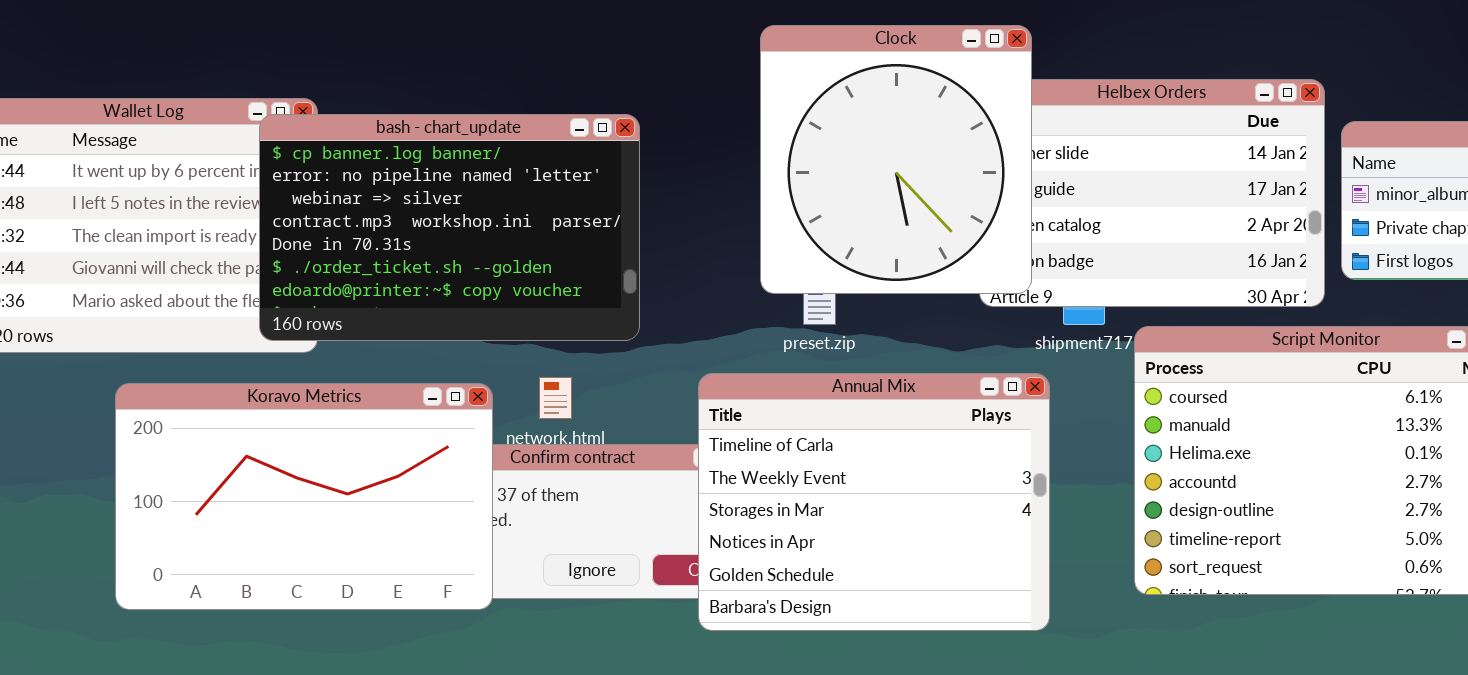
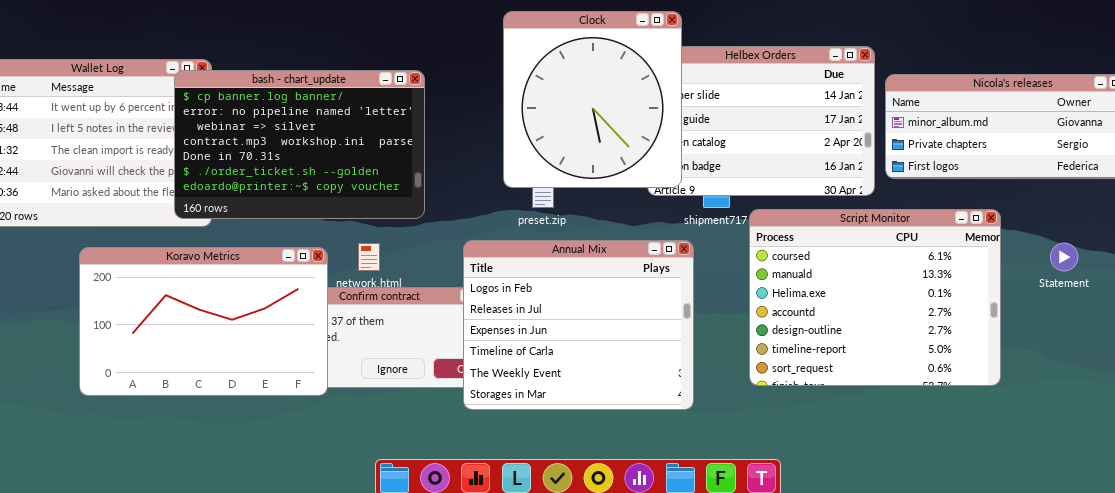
Annual Mix: [698,373,1050,631] -> [463,240,694,410], scrolled up 3 rows

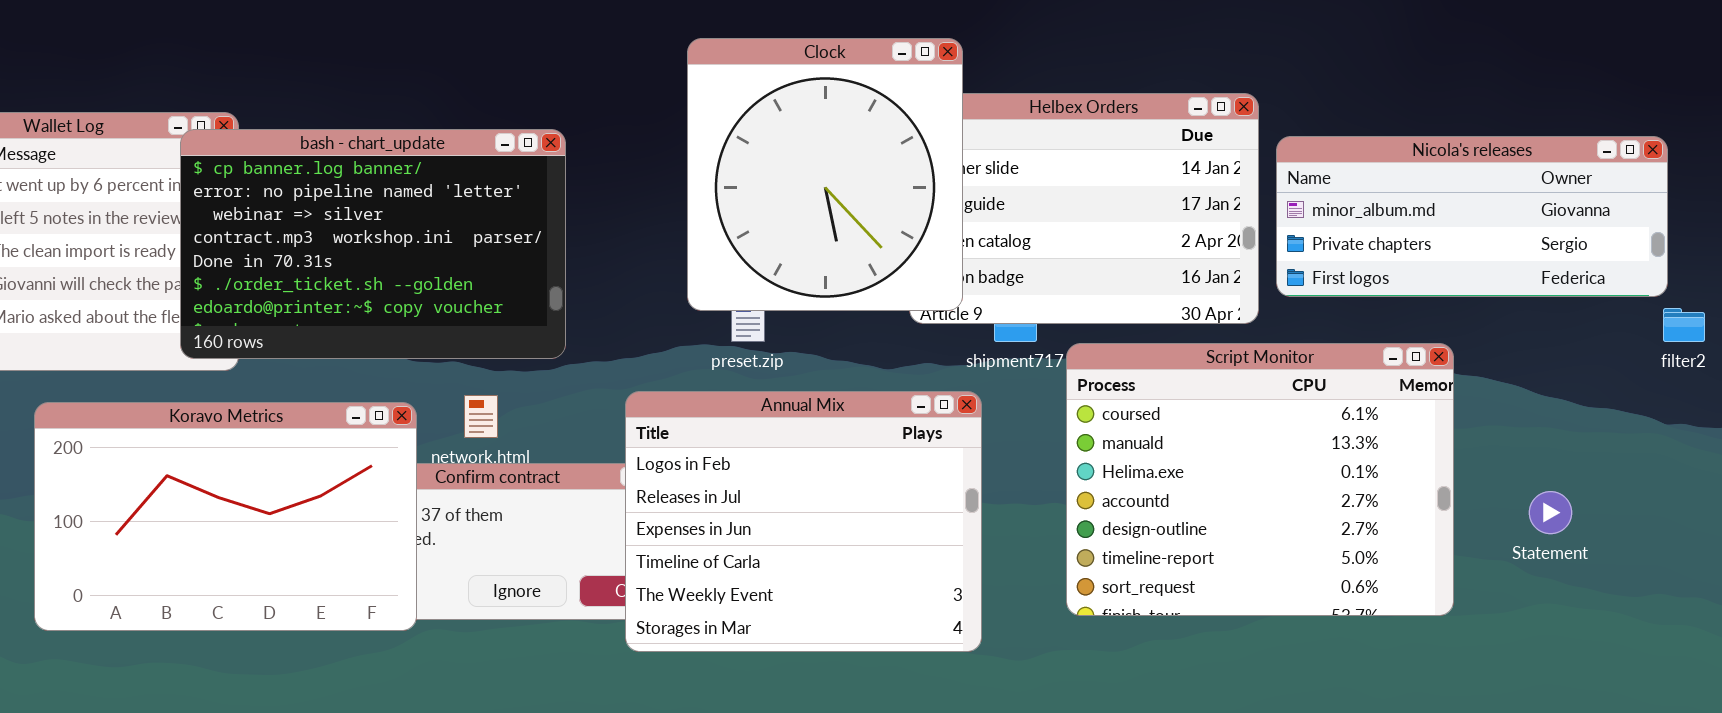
Statement: [1050,243,1078,271] -> [1529,491,1572,534], moved

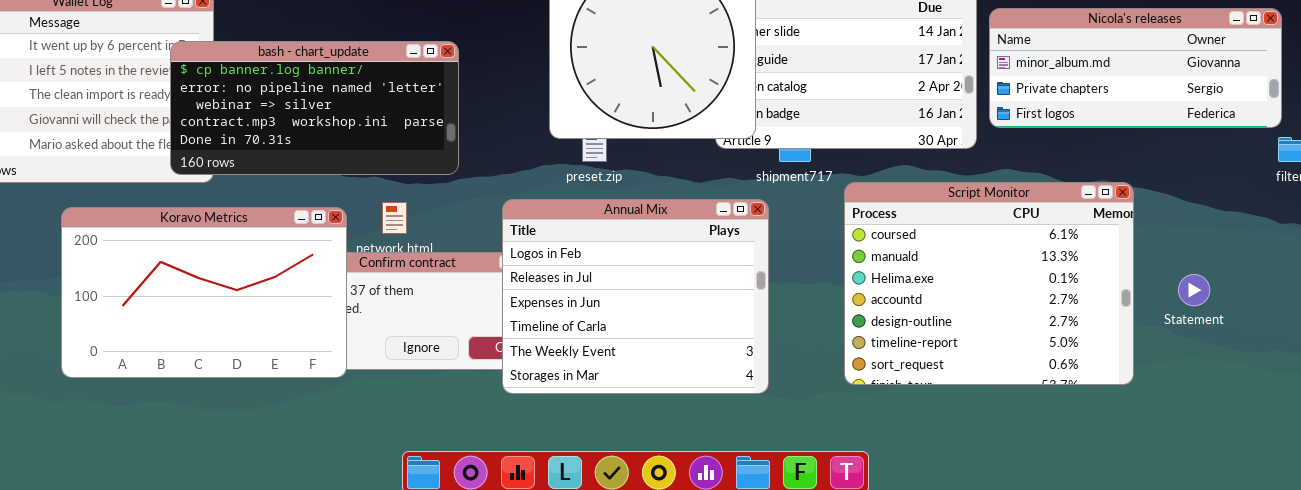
bash - chart_update: [180,129,566,359] -> [170,41,459,175], resized
Script Monitor: [1066,343,1454,616] -> [844,182,1134,385], moved

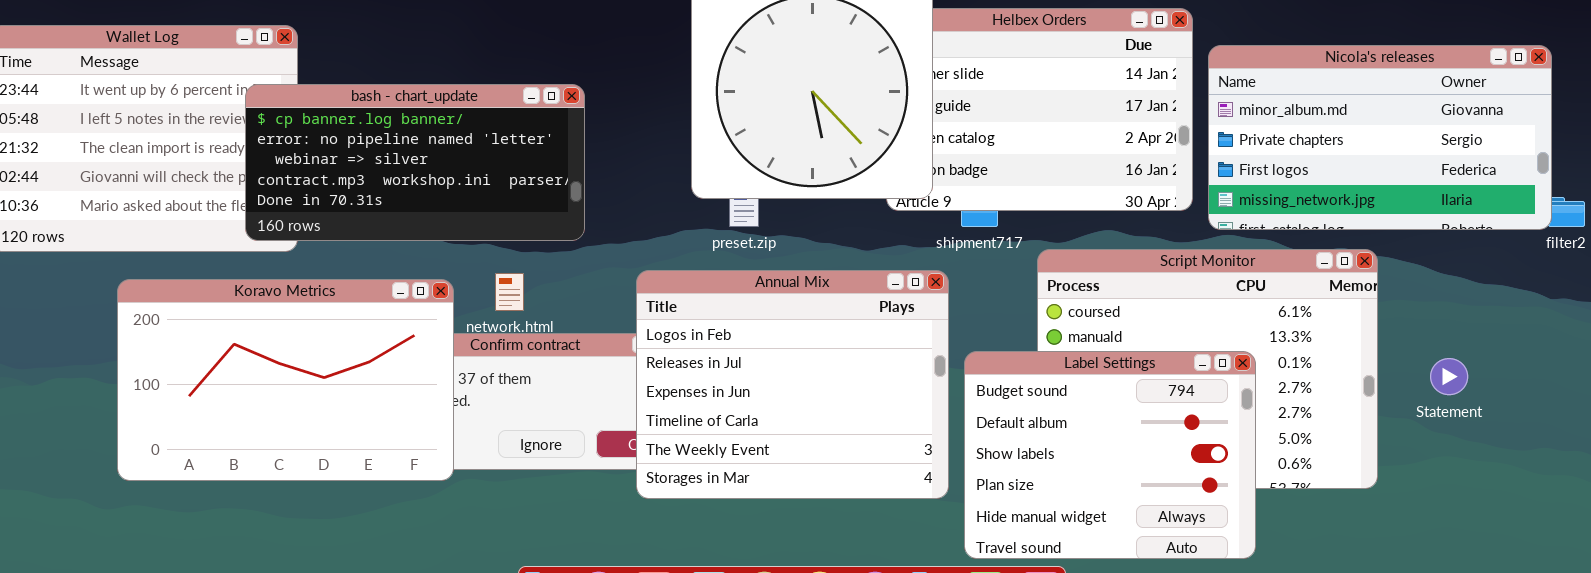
Nicola's releases: [989,8,1282,128] -> [1208,45,1552,230], resized
Label Settings: none -> [964,351,1256,559], opened

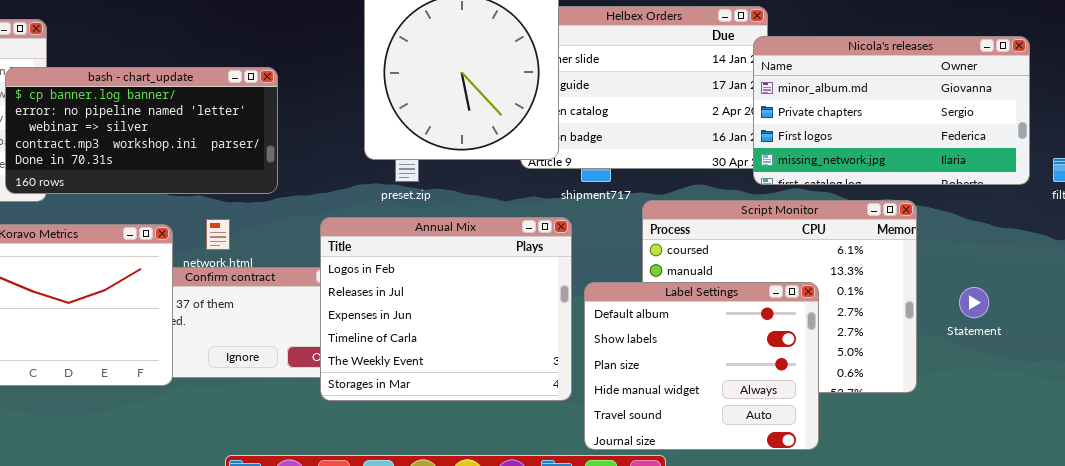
Nicola's releases: [1208,45,1552,230] -> [753,36,1030,185], moved
Label Settings: [964,351,1256,559] -> [584,282,819,450], scrolled down 1 row

